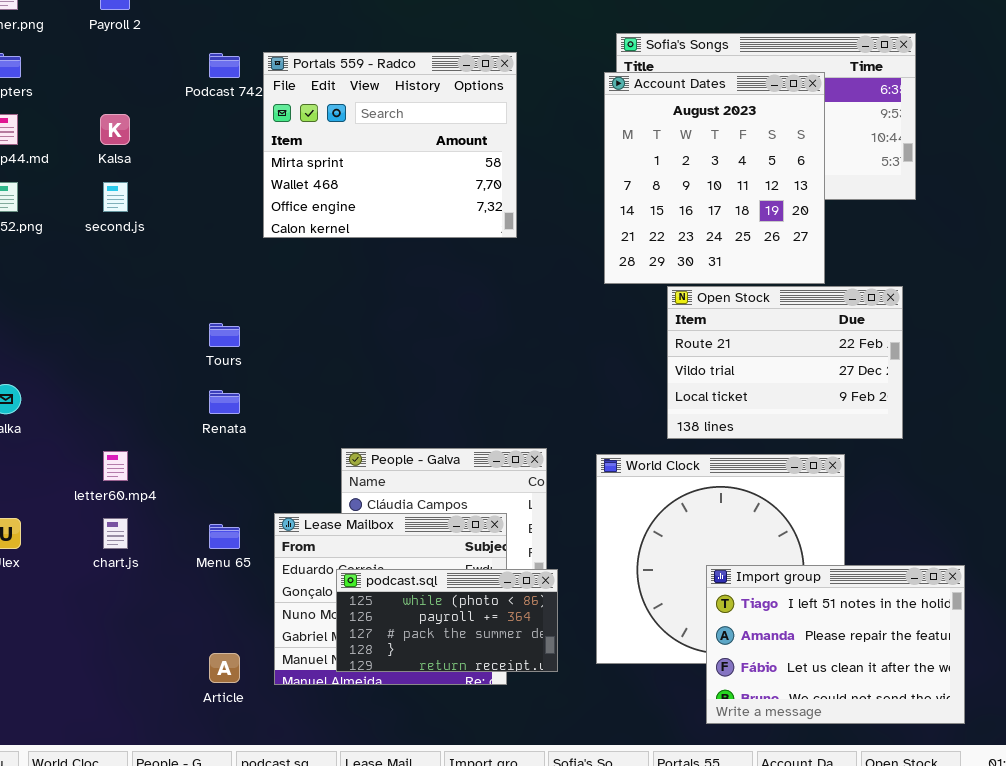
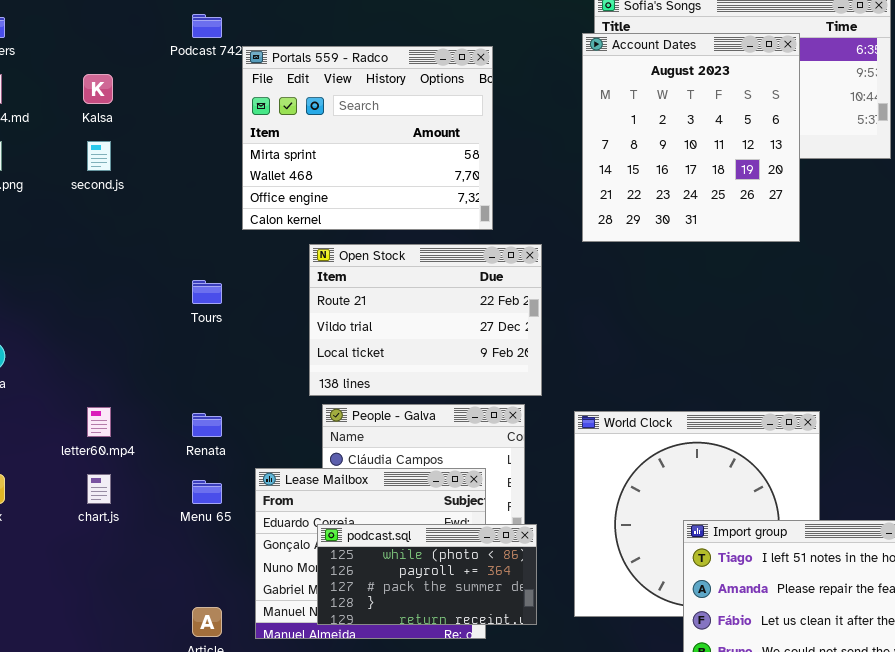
Portals 559 - Radco: [263,52,517,238] -> [242,46,493,230], moved
Open Stock: [667,286,903,439] -> [309,244,542,396], moved
Renata: [209,390,240,414] -> [192,413,222,437], moved

